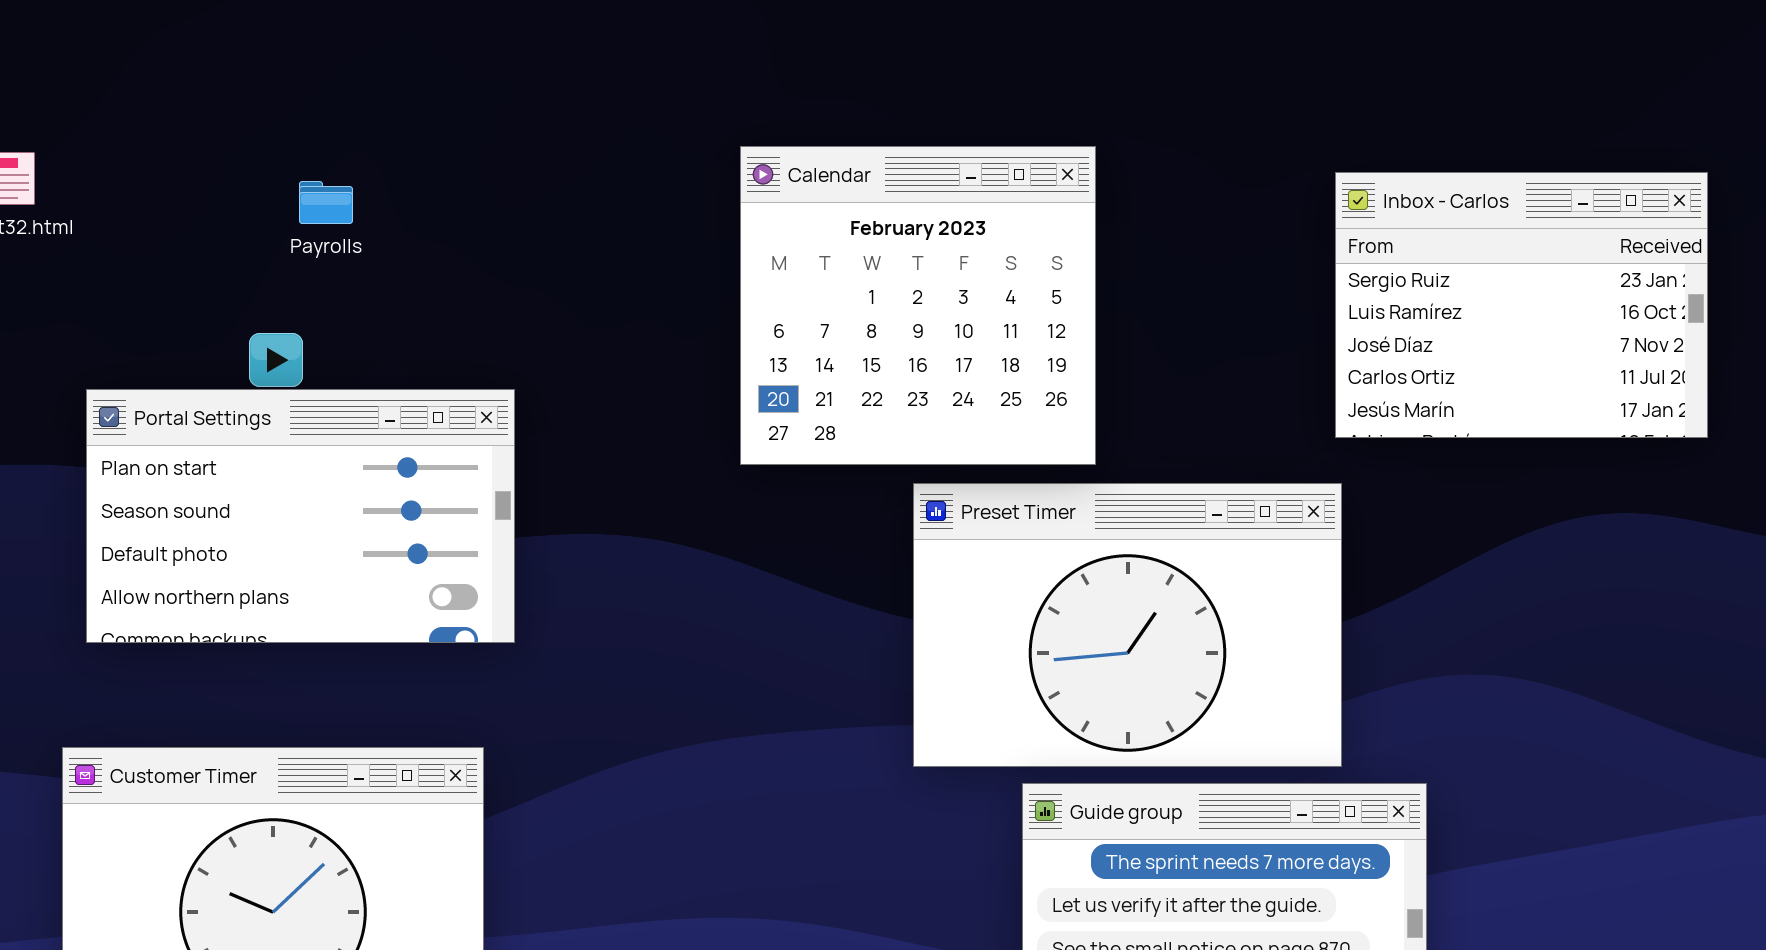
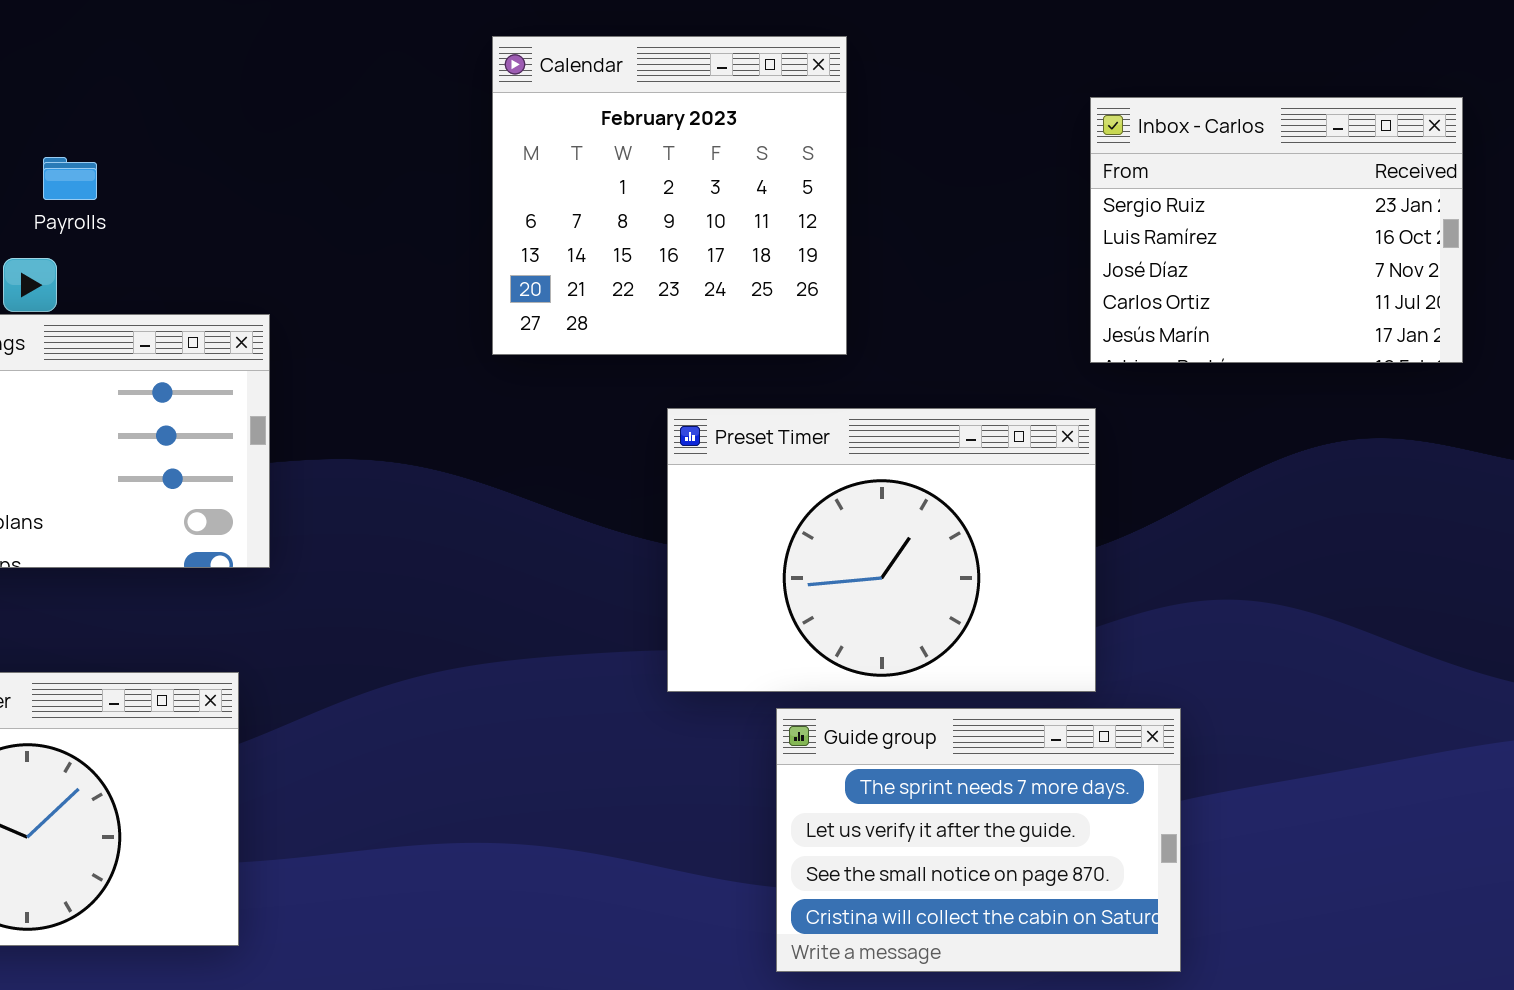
Calendar: [740,146,1096,465] -> [492,36,847,355], moved
Payrolls: [299,181,353,224] -> [43,157,97,200], moved

